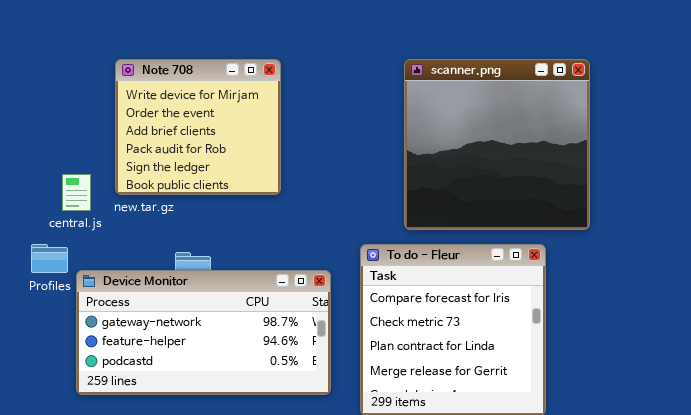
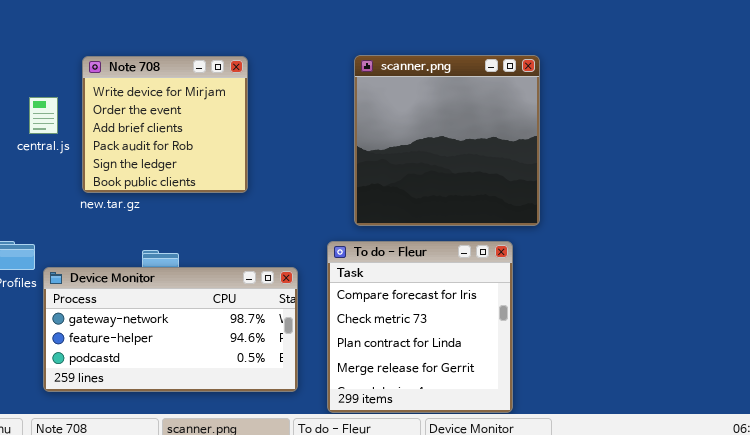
scanner.png: [404,59,590,230] -> [354,55,540,226], moved
central.js: [62,174,91,211] -> [29,97,58,134], moved

